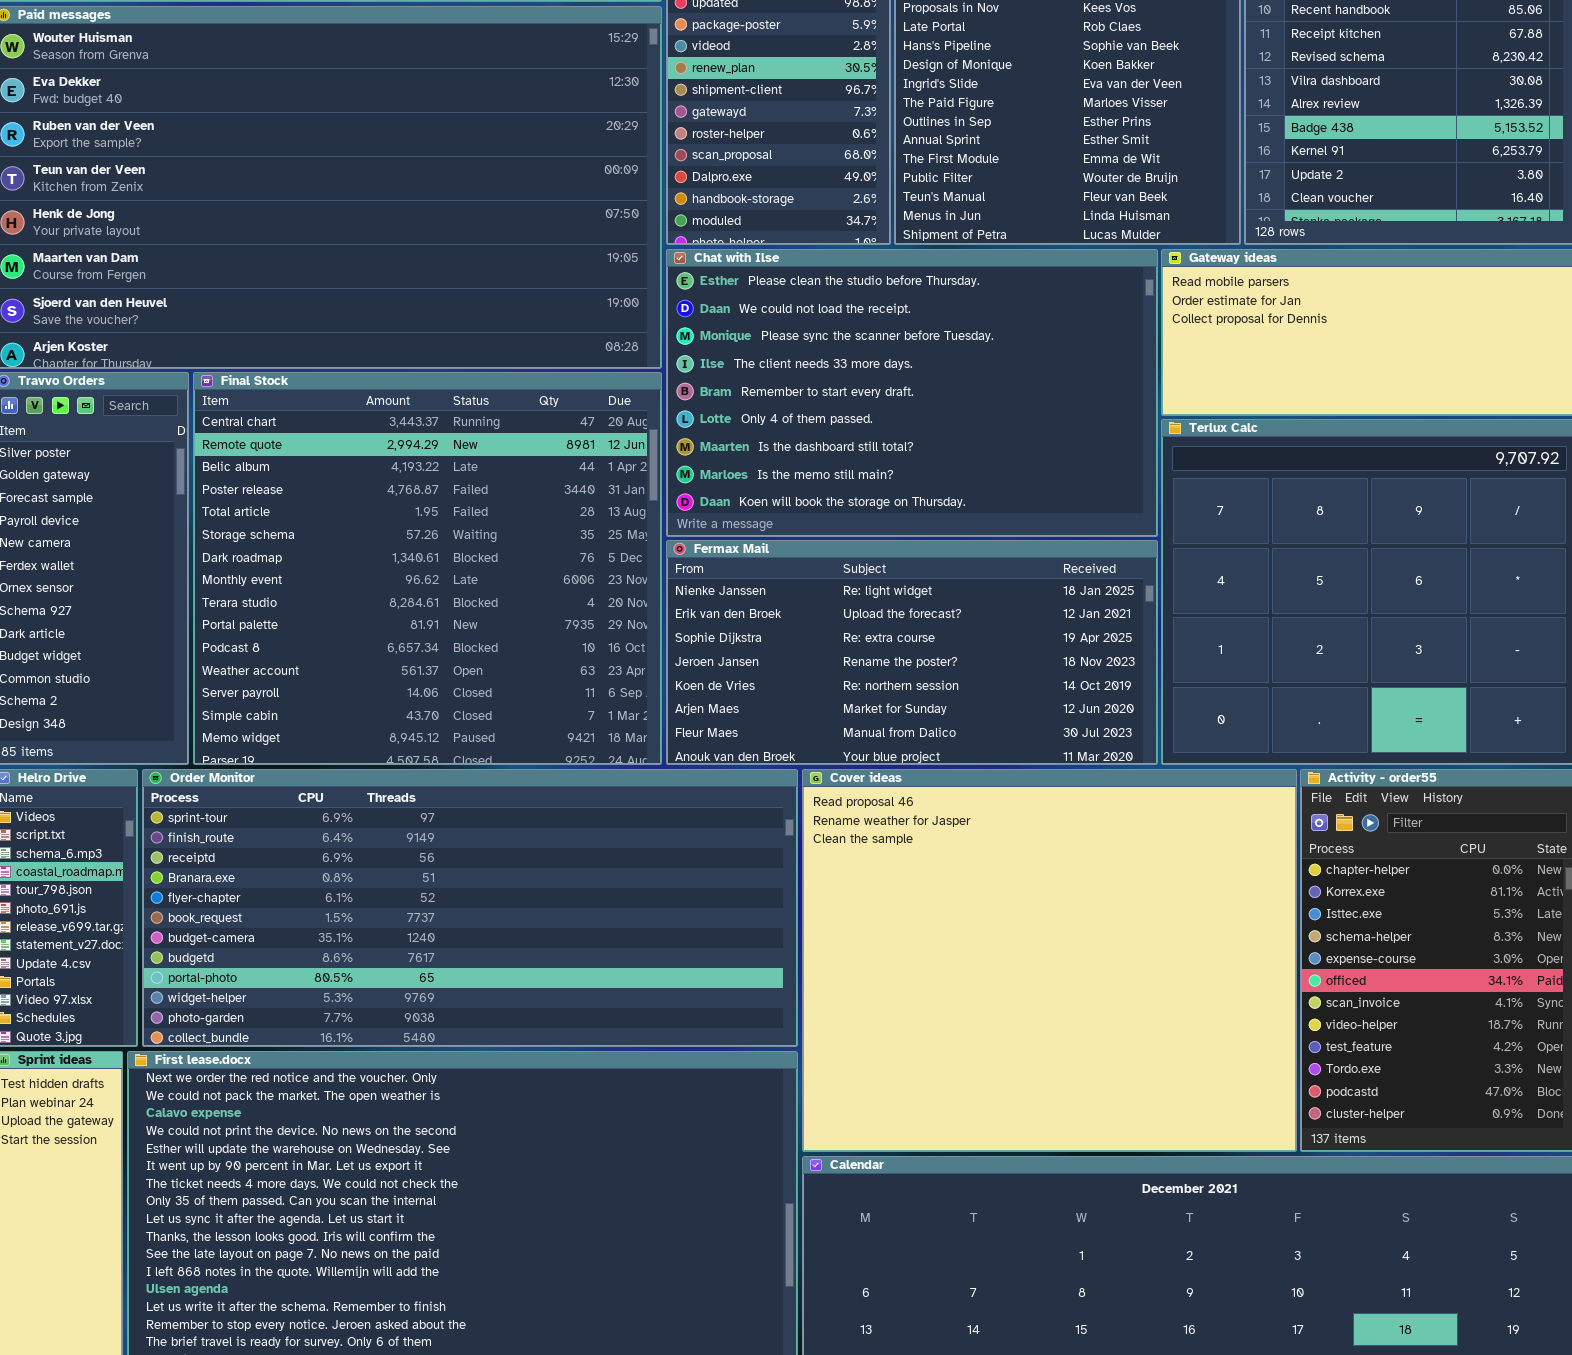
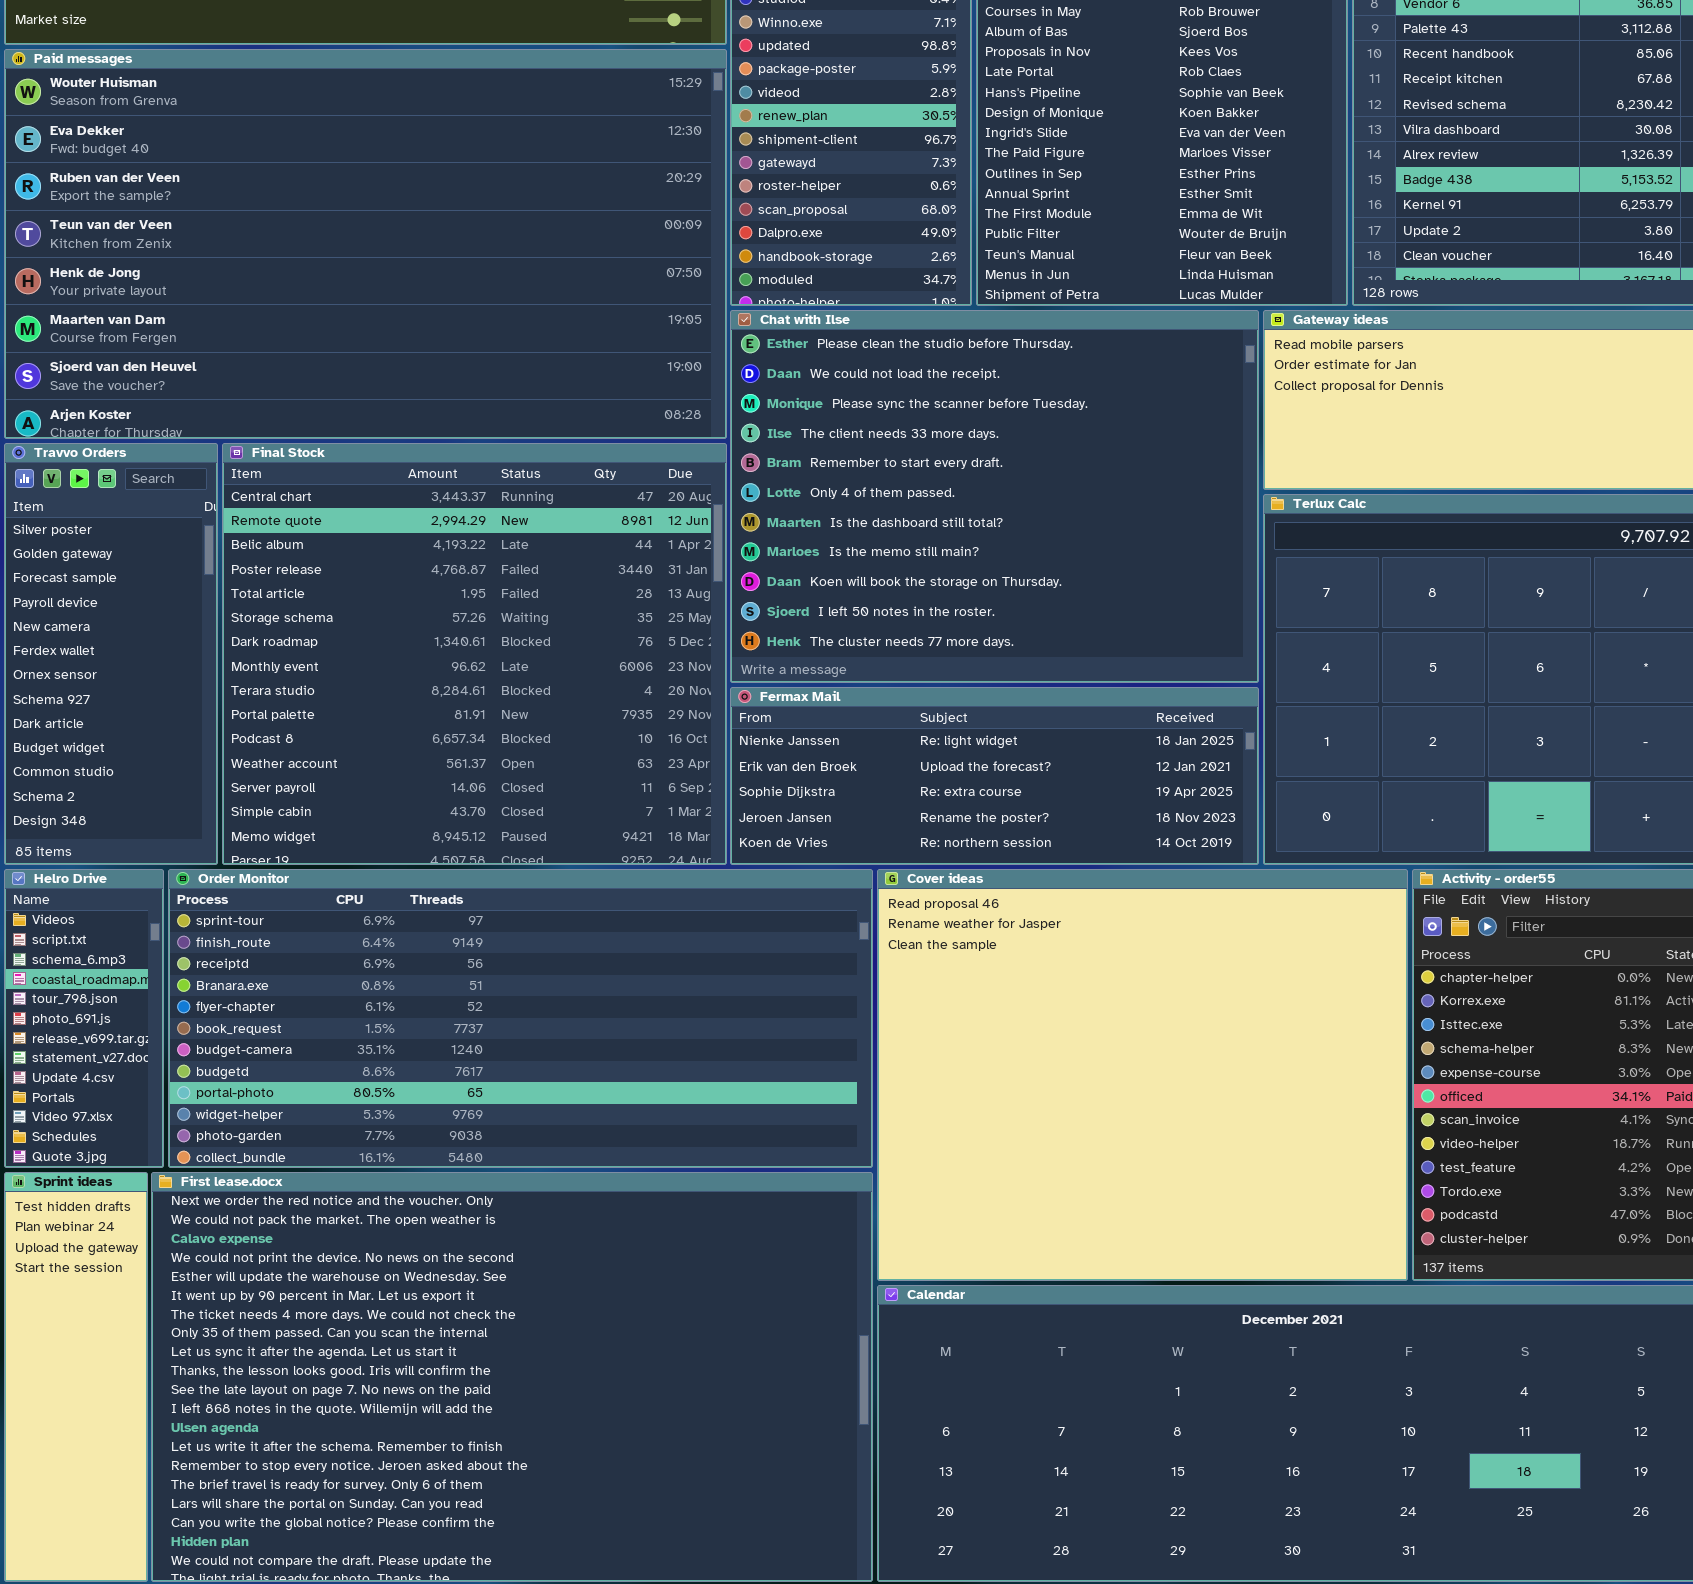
Chat with Ilse: [666,249,1158,537] -> [730,310,1259,683], resized
Fermax Mail: [666,540,1158,765] -> [730,687,1259,865], resized

